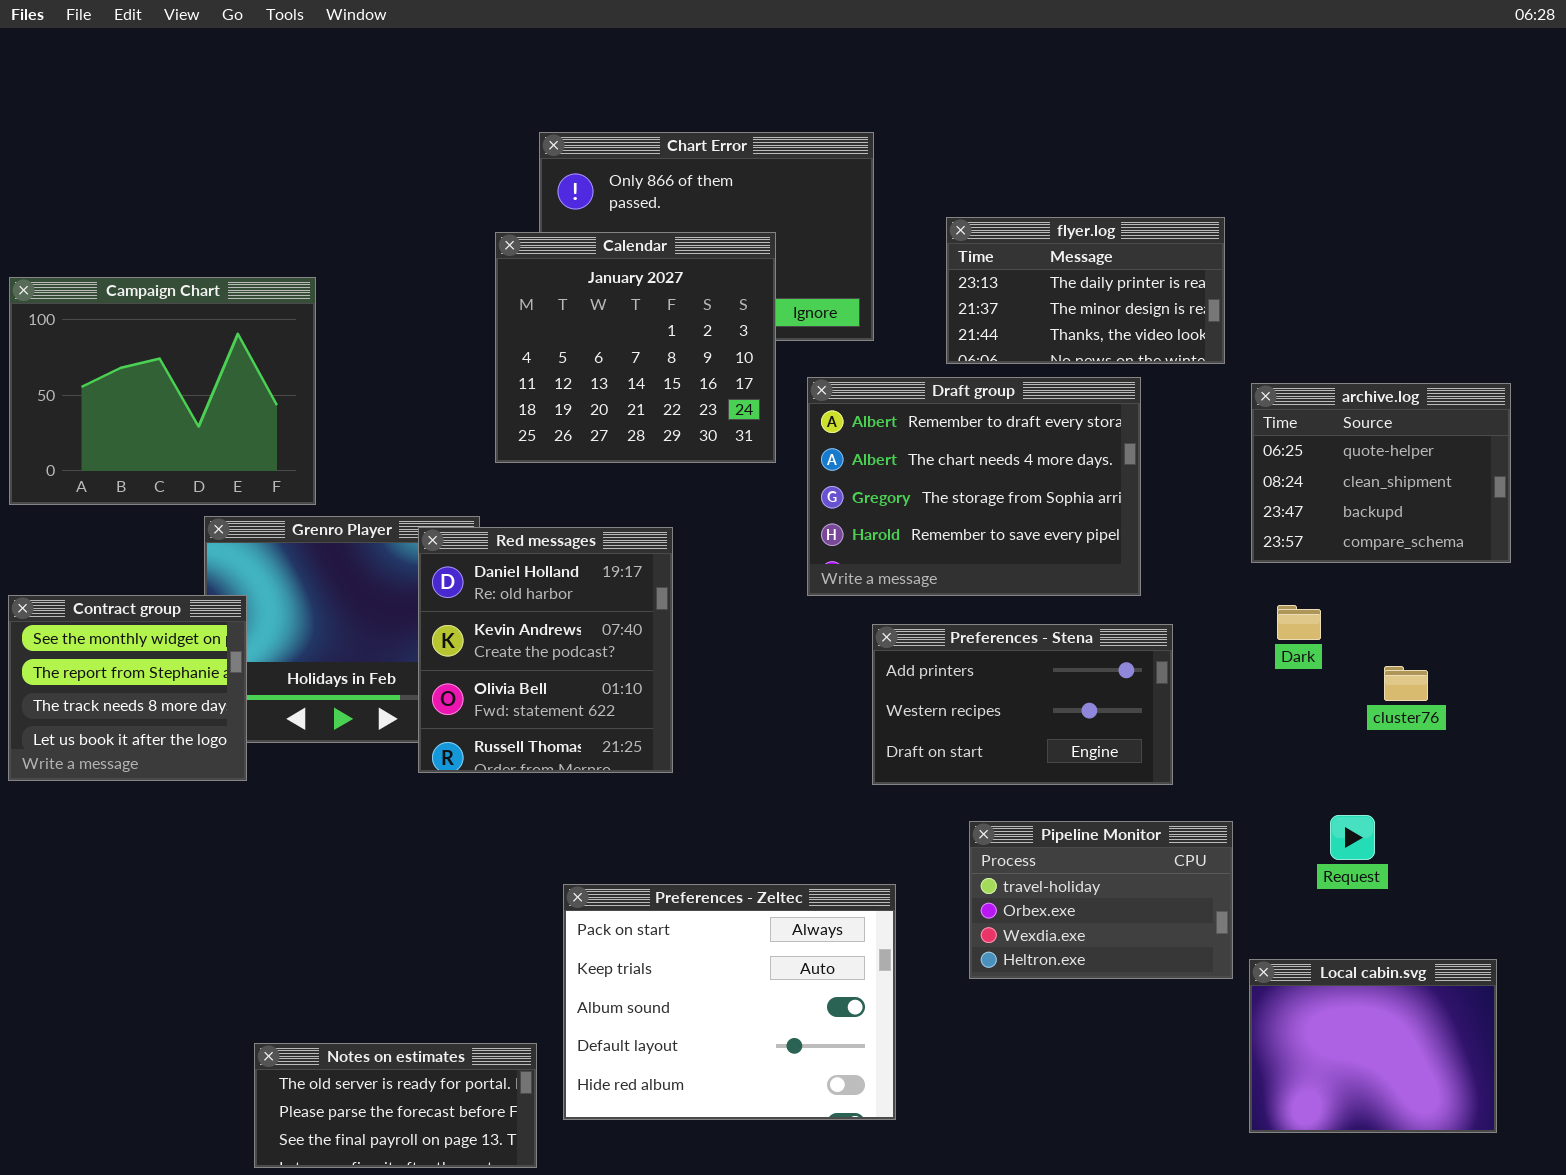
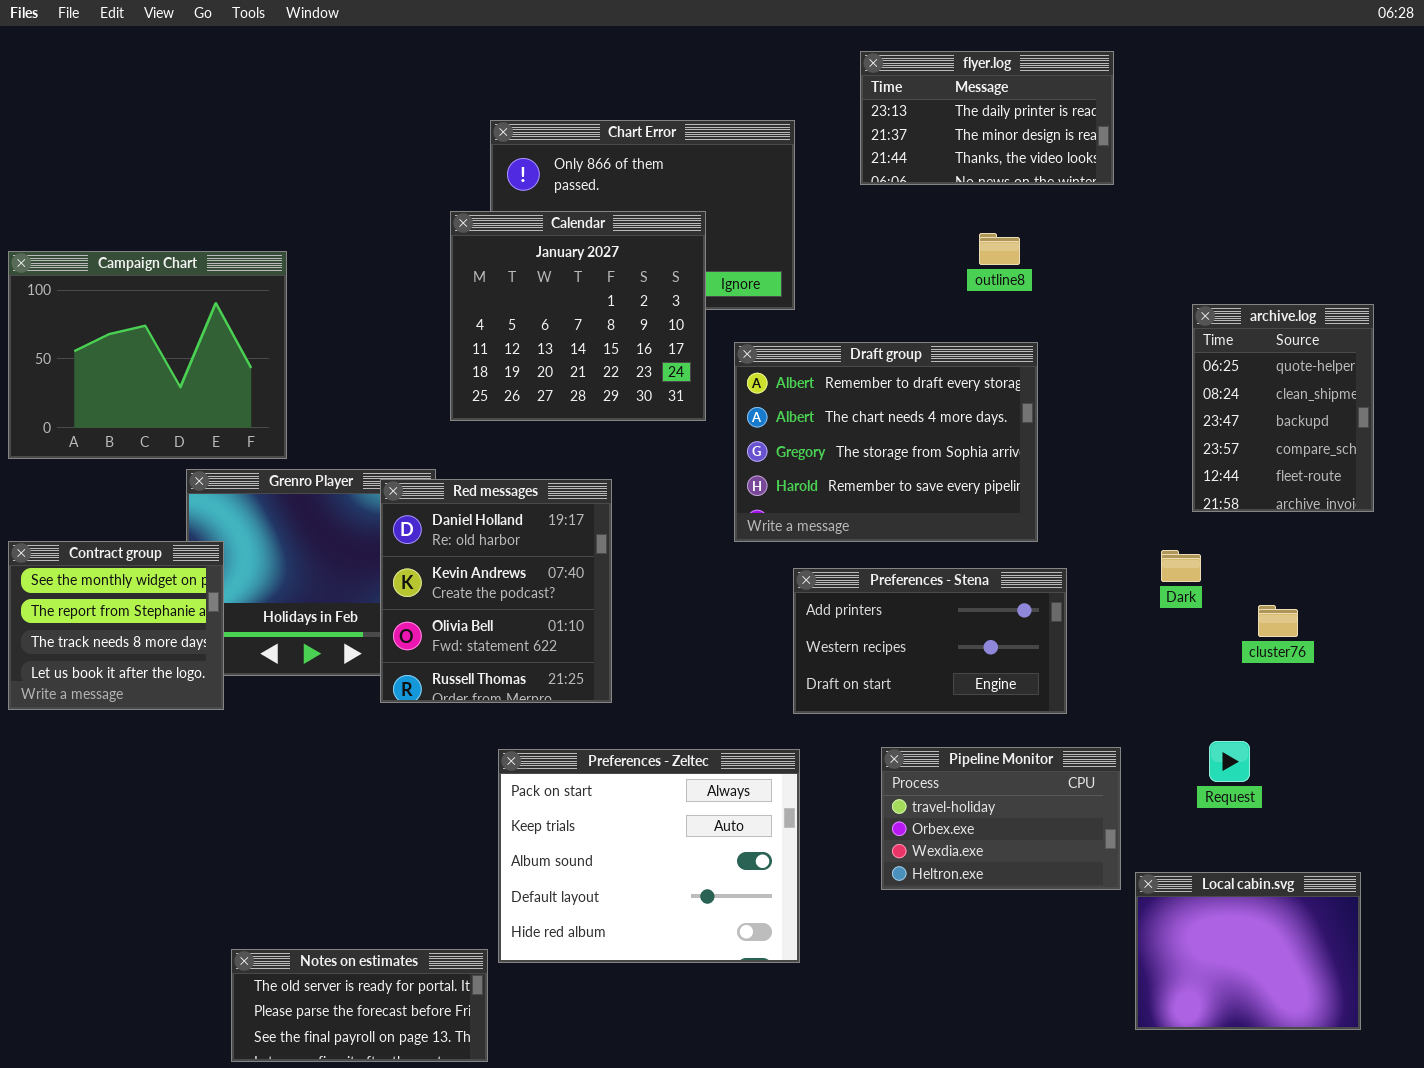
flyer.log: [946,217,1225,364] -> [860,51,1114,185], moved
archive.log: [1251,383,1511,563] -> [1192,304,1374,512], resized
Preferences - Zeltec: [563,884,896,1120] -> [498,749,800,963], moved

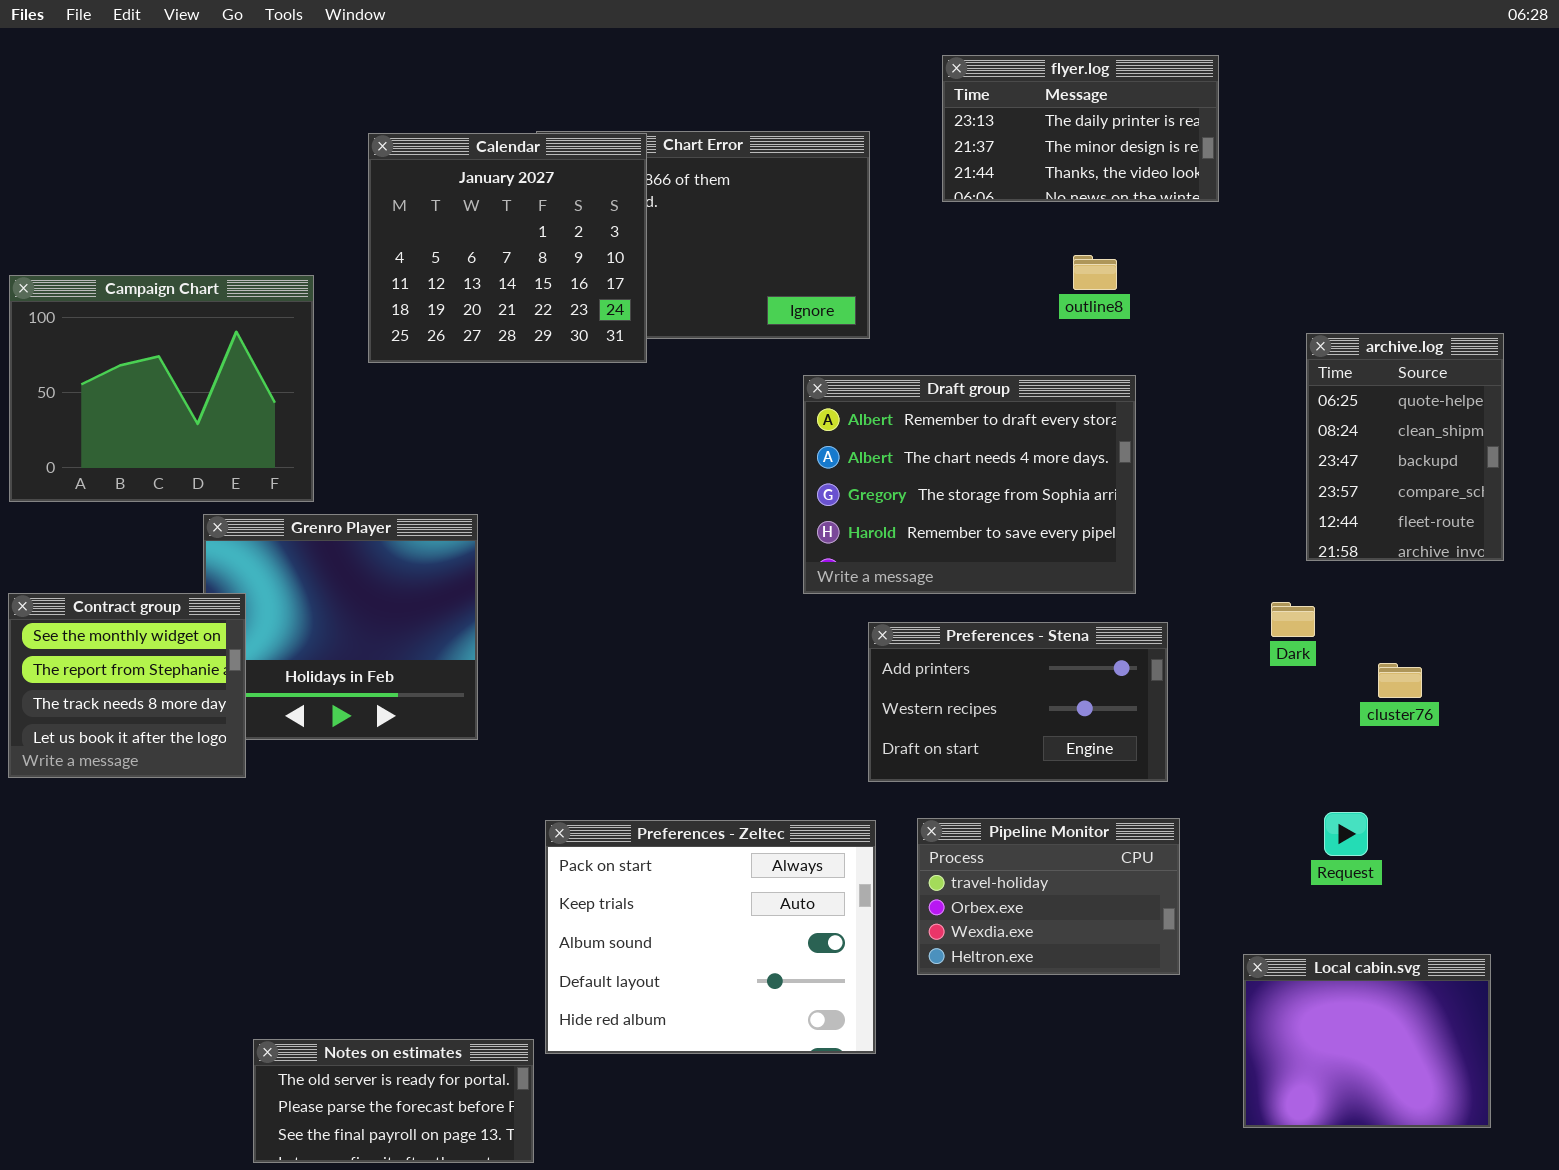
Calendar: [450,211,706,421] -> [368,133,647,363], moved
Red messages: [380,479,612,703] -> none, closed
Pipeline Monitor: [881,747,1121,890] -> [917,818,1180,975], moved

